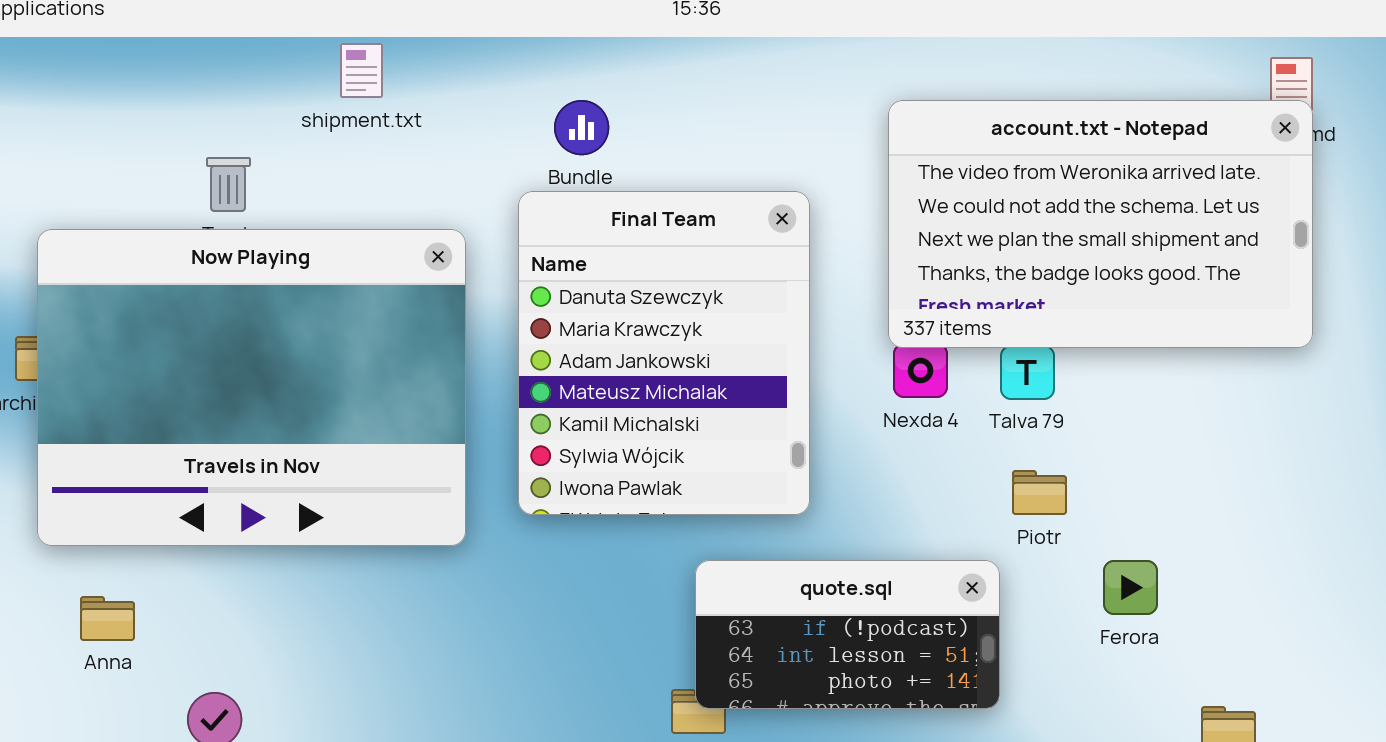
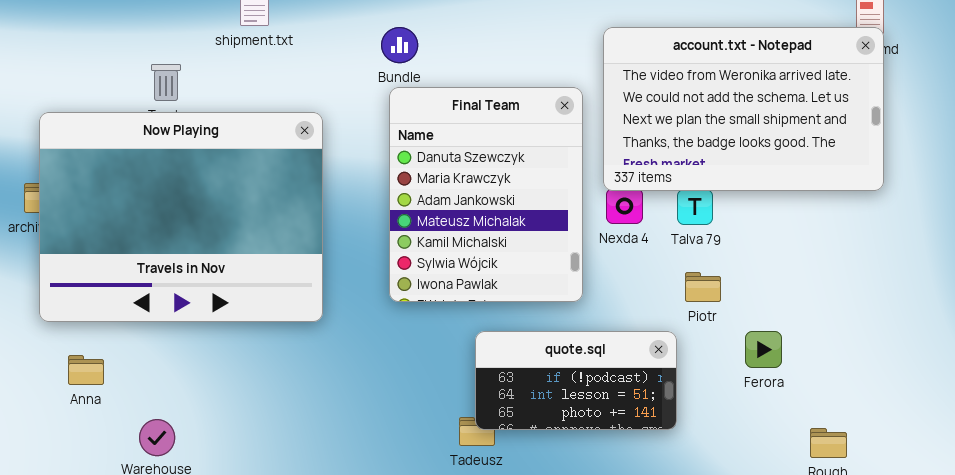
Final Team: [518,191,810,515] -> [389,87,583,302], moved

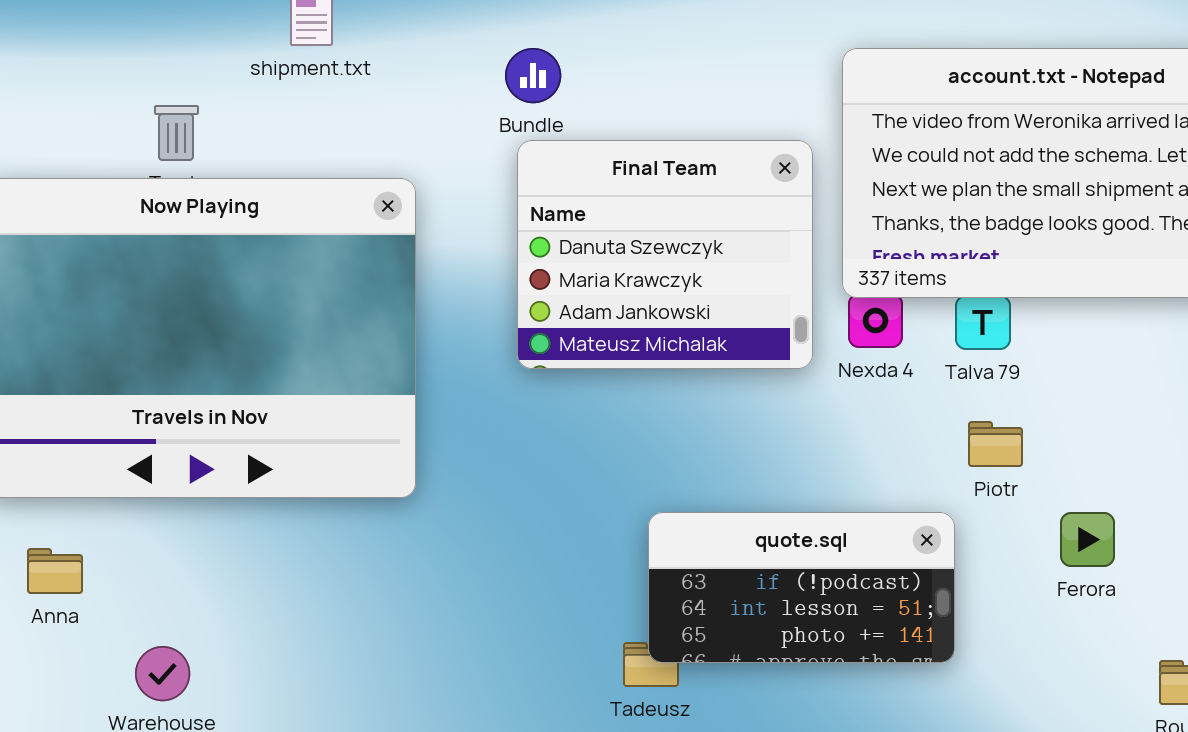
Final Team: [389,87,583,302] -> [517,140,813,369], resized

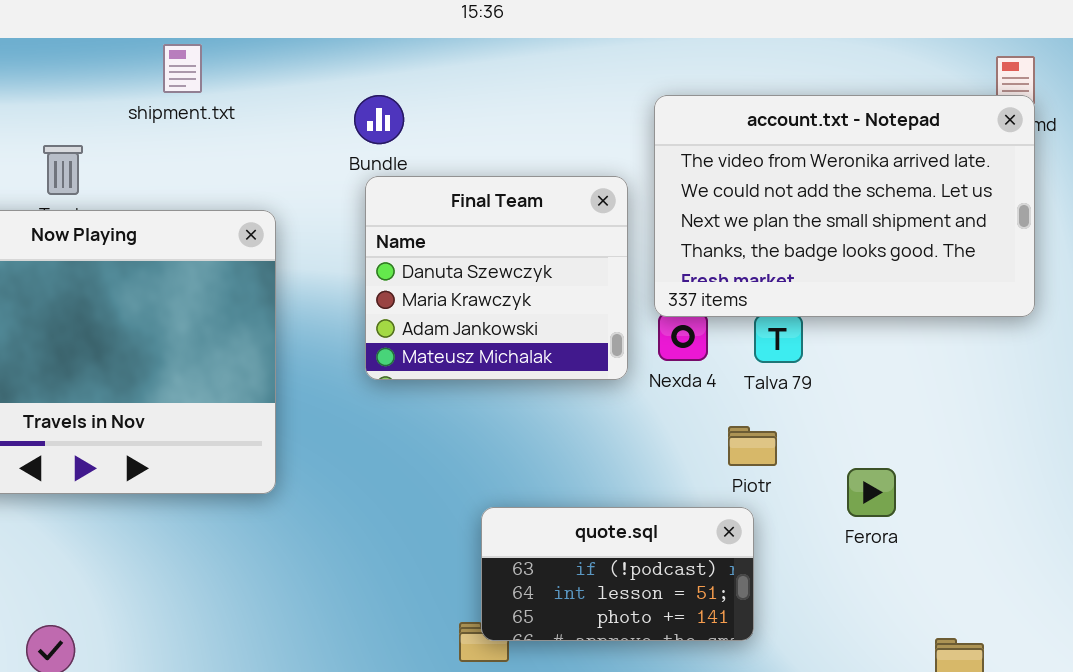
Piotr: [968,421,1023,467] -> [728,426,777,466], moved
Ferora: [1060,512,1115,567] -> [847,468,896,517], moved

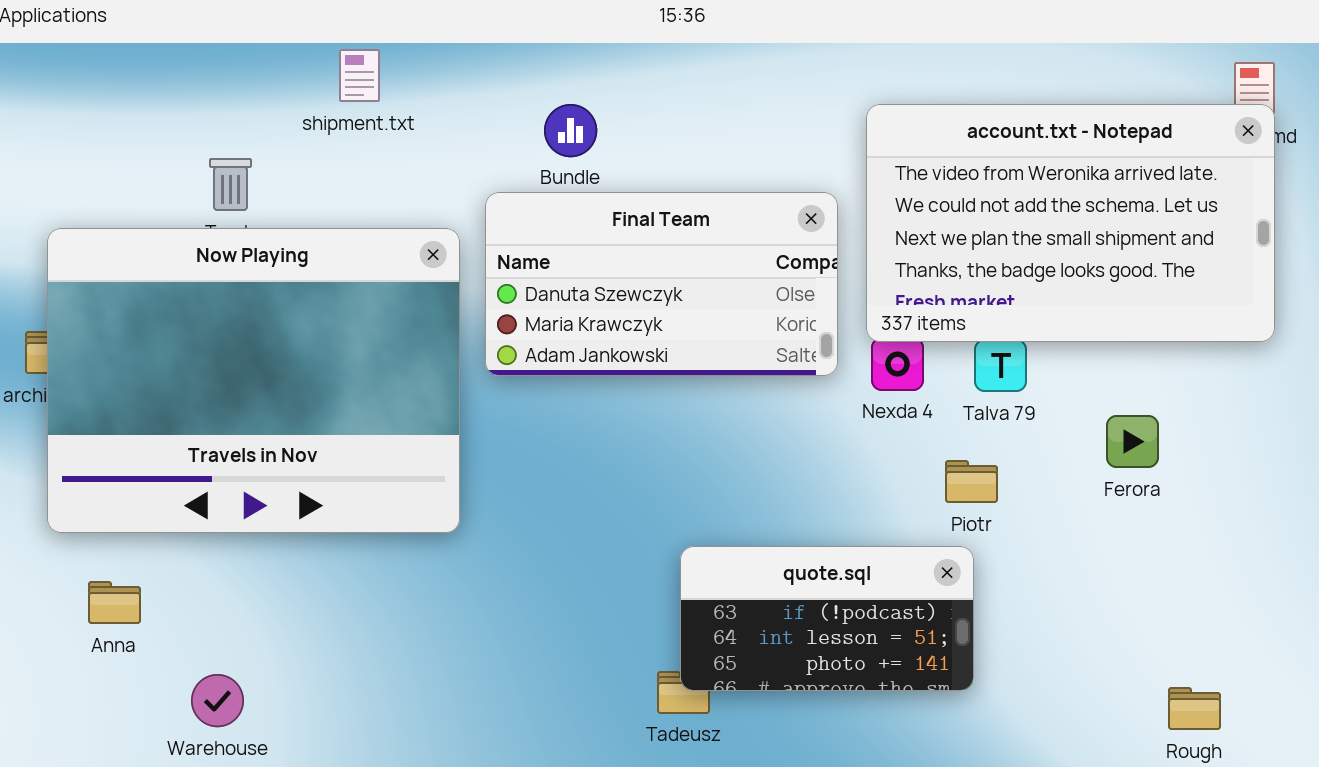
Final Team: [365,176,628,380] -> [485,192,838,376], resized
Ferora: [847,468,896,517] -> [1106,415,1159,468], moved

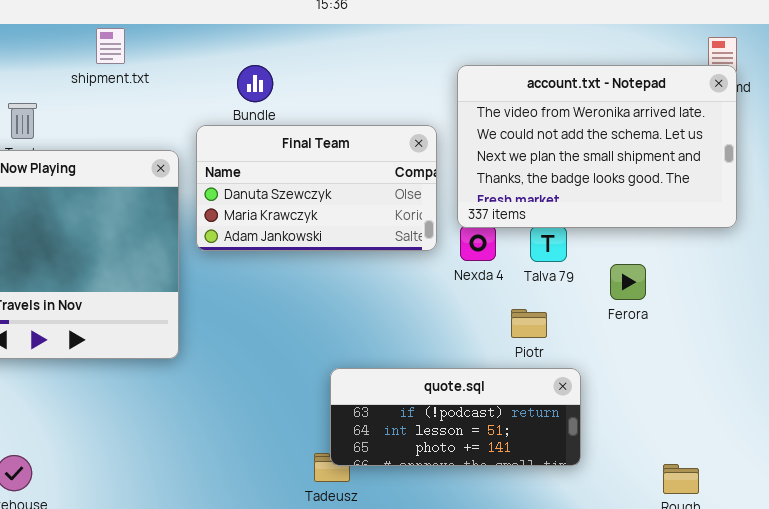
Ferora: [1106,415,1159,468] -> [610,264,646,300], moved
quote.sql: [680,546,974,691] -> [330,368,581,466], resized

